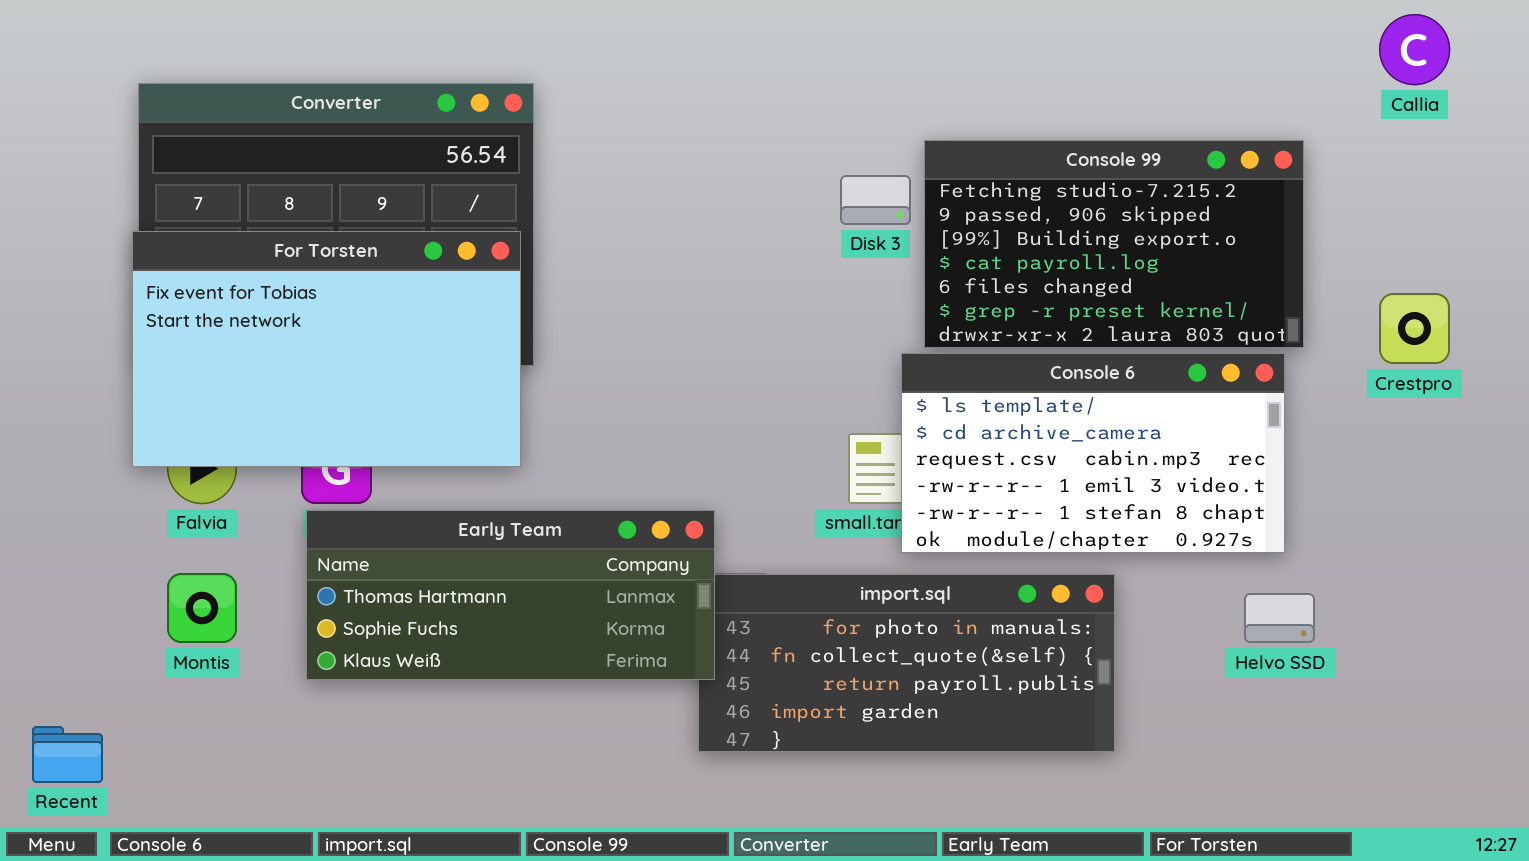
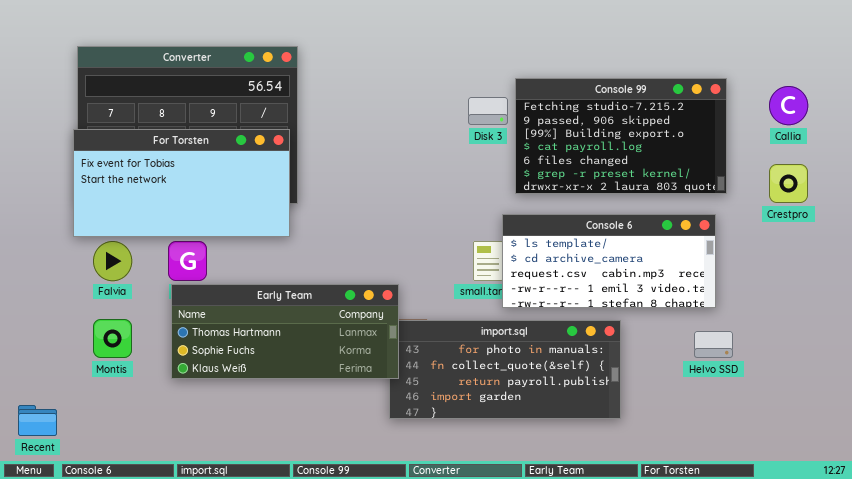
Callia: [1379,14,1450,85] -> [769,86,808,125], moved
For Torsten: [132,231,521,467] -> [73,129,290,237], resized
Console 6: [901,353,1285,553] -> [502,214,716,308], resized

